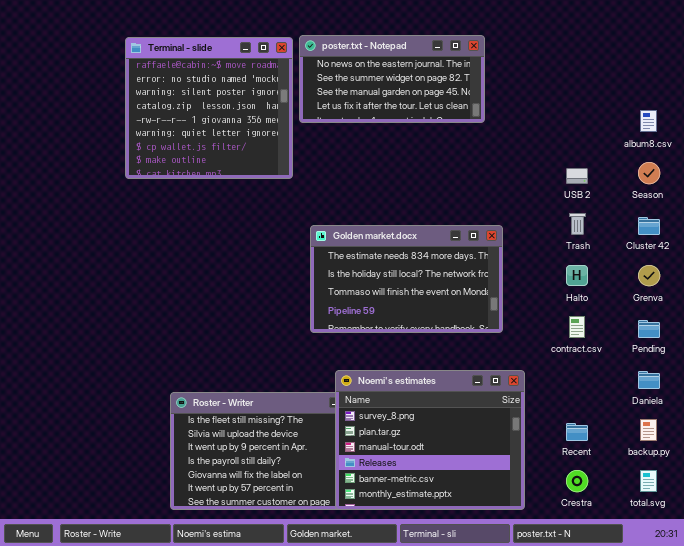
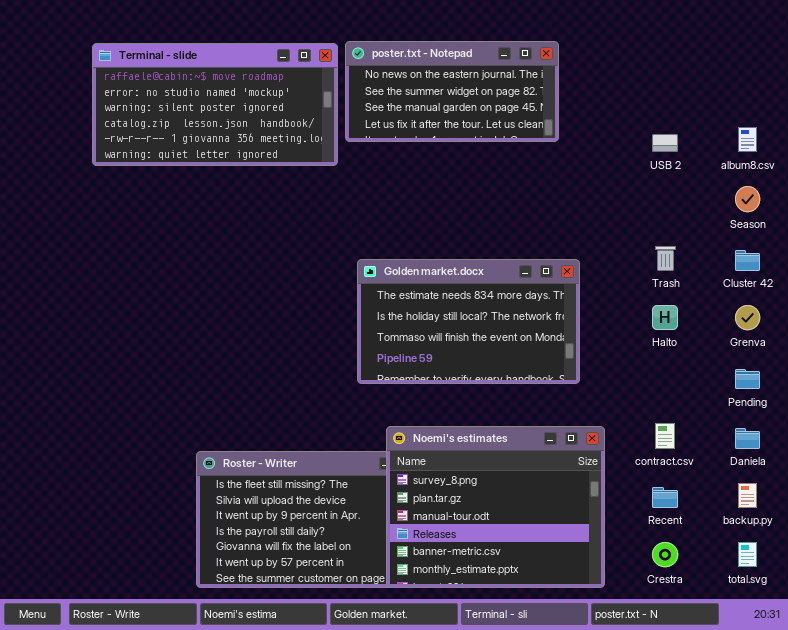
Terminal - slide: [125,37,293,179] -> [92,43,338,166], resized
USB 2: [566,168,588,184] -> [652,134,678,152], moved
contract.csv: [569,316,585,338] -> [655,423,675,449], moved

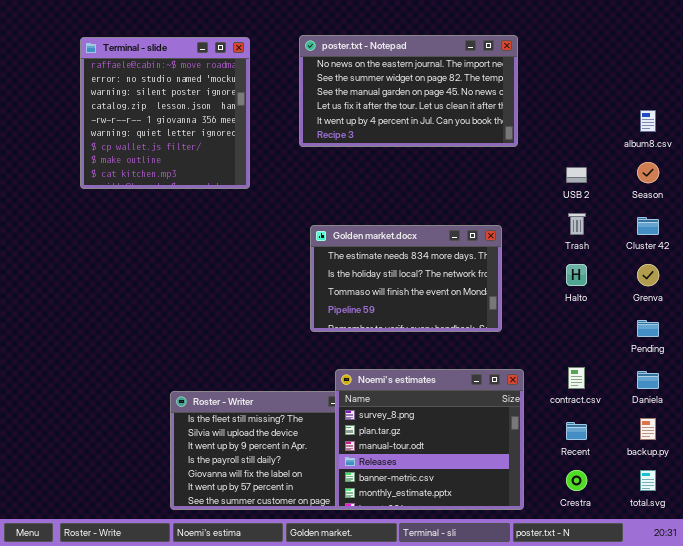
poster.txt - Notepad: [345,41,559,142] -> [299,35,518,147], resized
Terminal - slide: [92,43,338,166] -> [80,37,250,189], resized
USB 2: [652,134,678,152] -> [566,167,587,183], moved

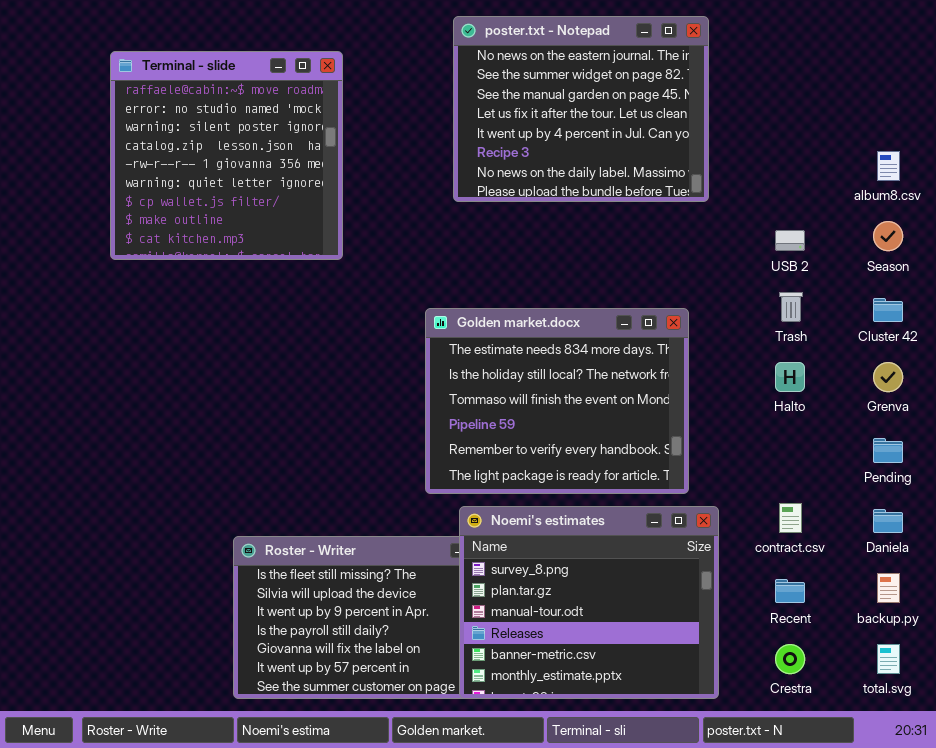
poster.txt - Notepad: [299,35,518,147] -> [453,16,709,202], resized
Golden market.docx: [310,225,502,332] -> [425,308,689,494], resized

